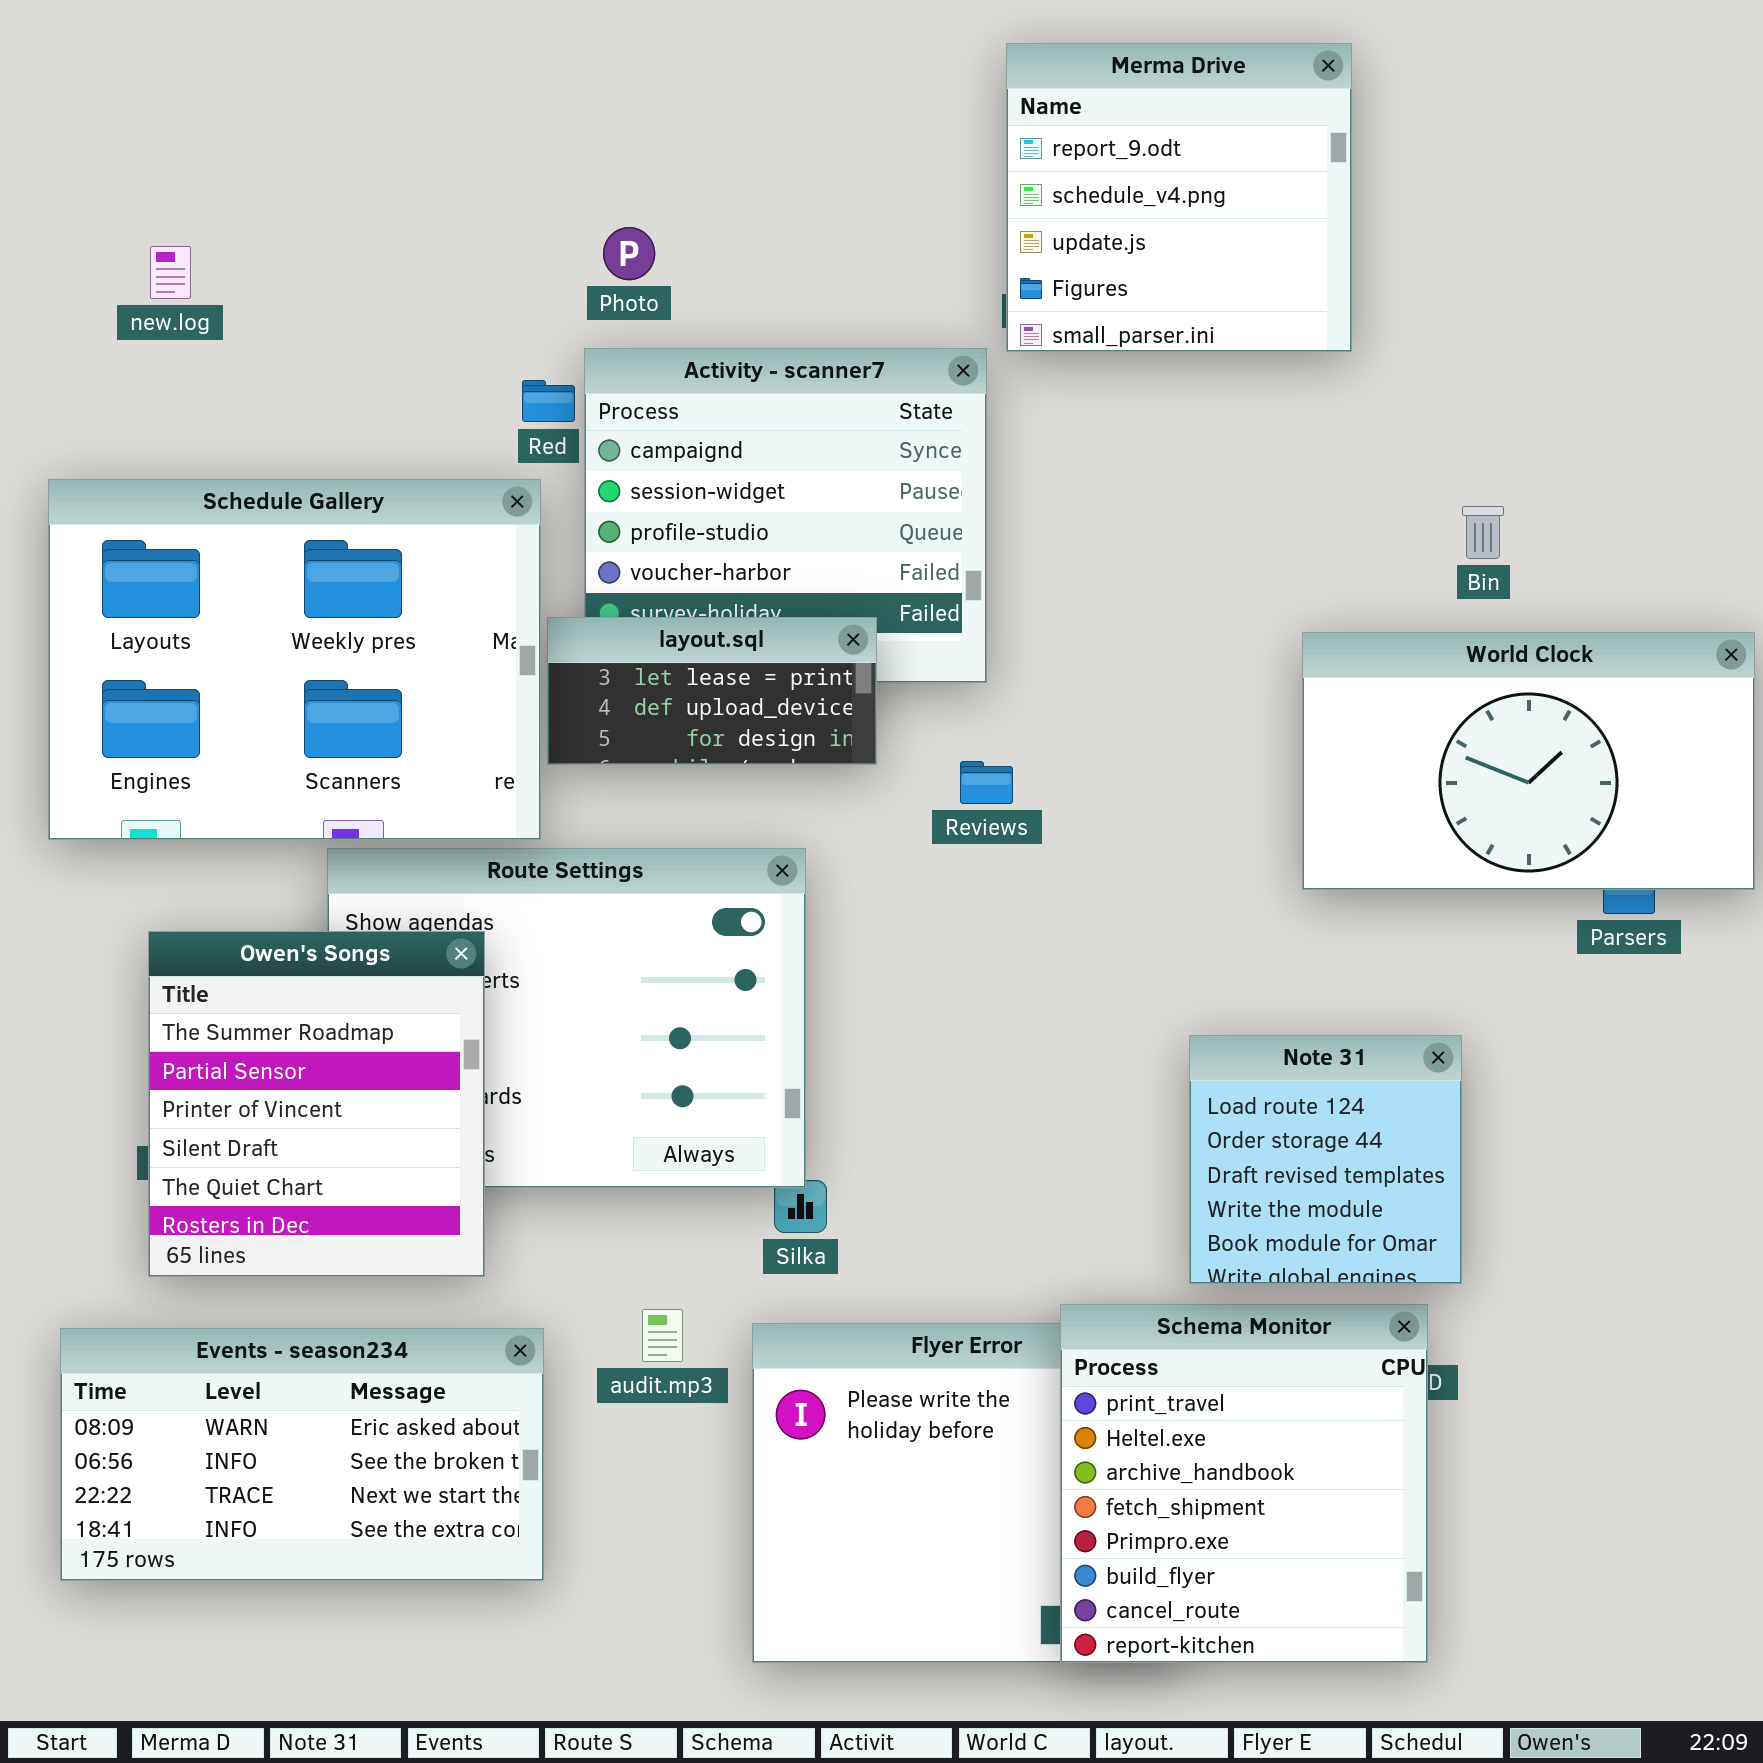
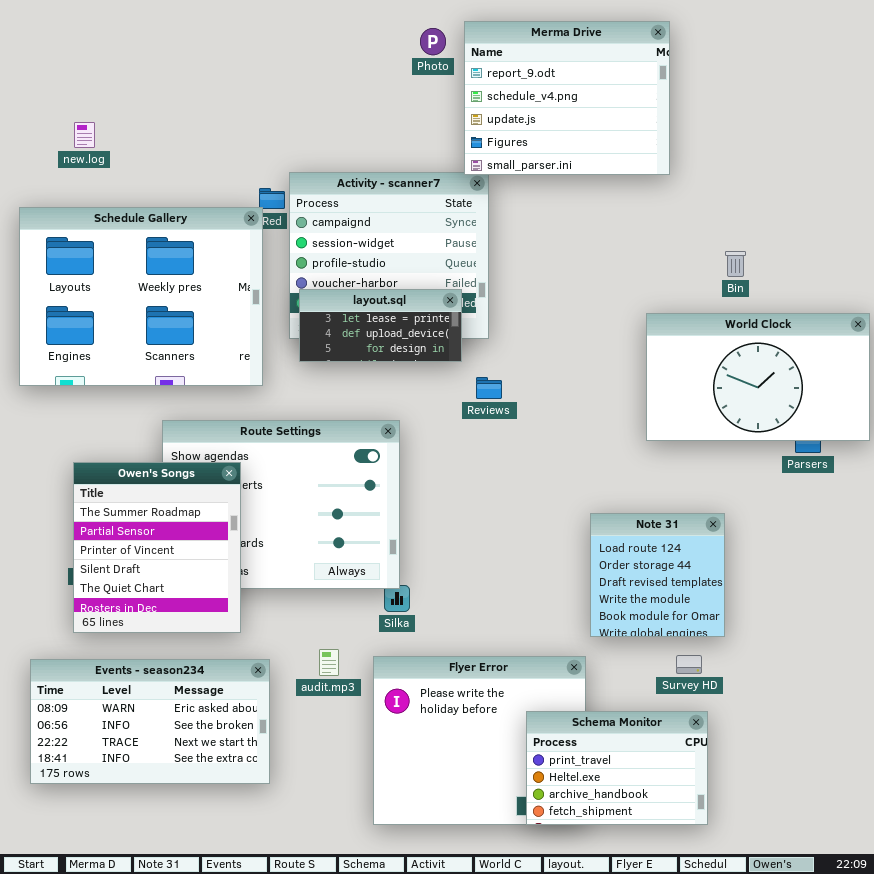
Merma Drive: [1006,43,1352,352] -> [464,21,670,175], resized
Photo: [603,227,655,280] -> [420,28,446,55], moved
Schedule Gallery: [48,479,541,840] -> [19,207,263,386], moved
layout.sql: [547,617,877,765] -> [299,289,462,362], moved
Schema Monitor: [1060,1304,1428,1663] -> [526,711,708,825], resized

